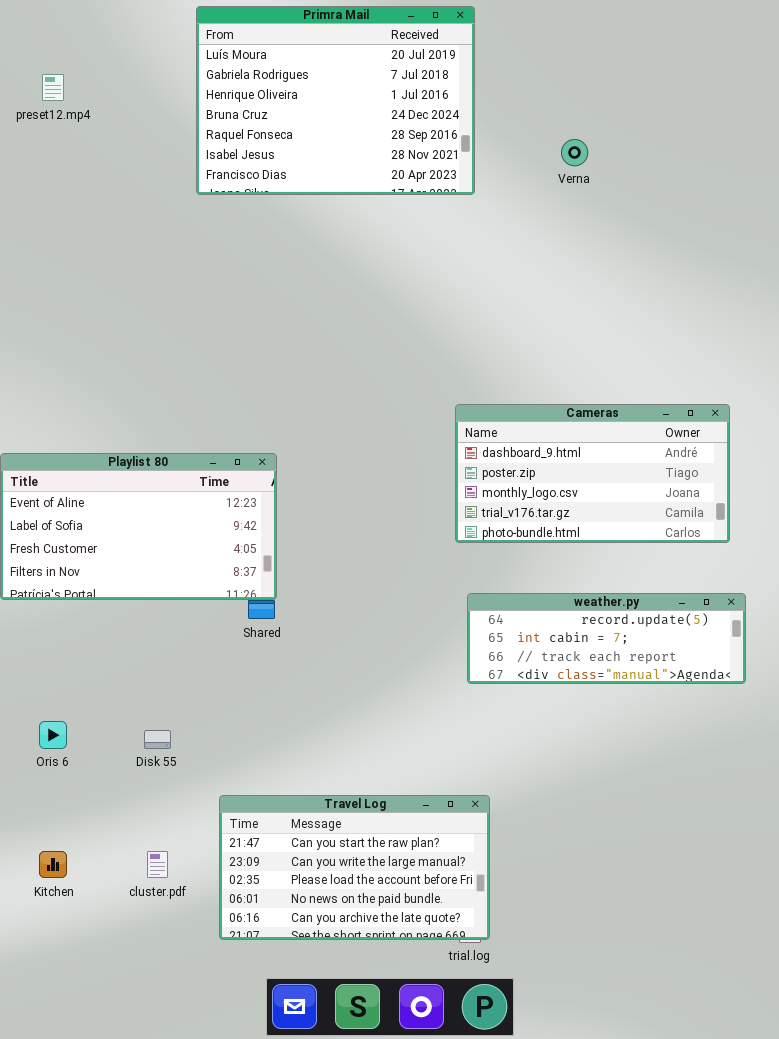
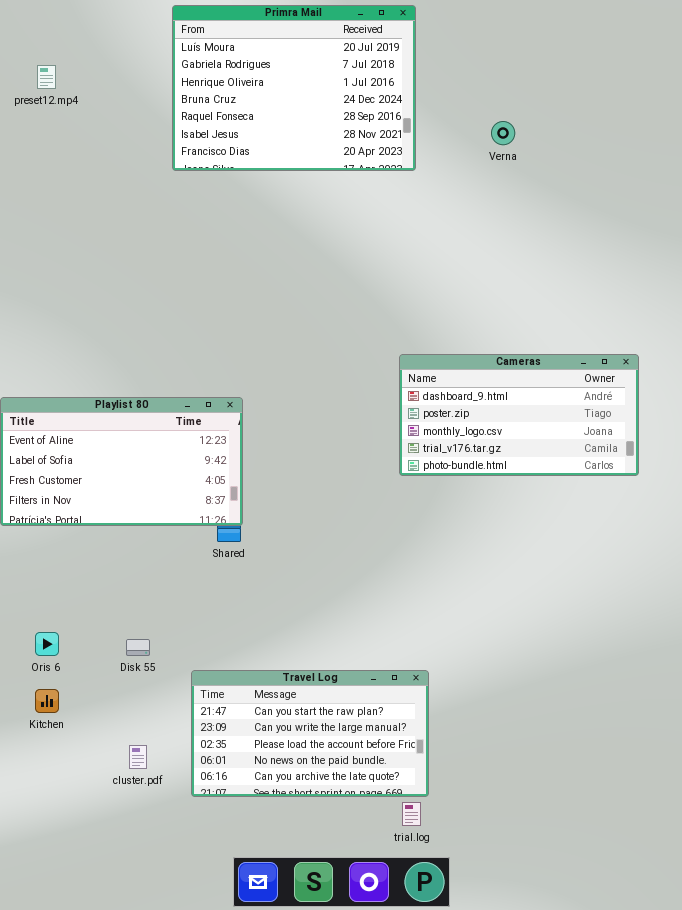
weather.py: [467,593,746,684] -> none, closed
Travel Log: [219,795,490,940] -> [191,670,429,797], moved
Kitchen: [39,851,67,878] -> [35,689,59,713], moved

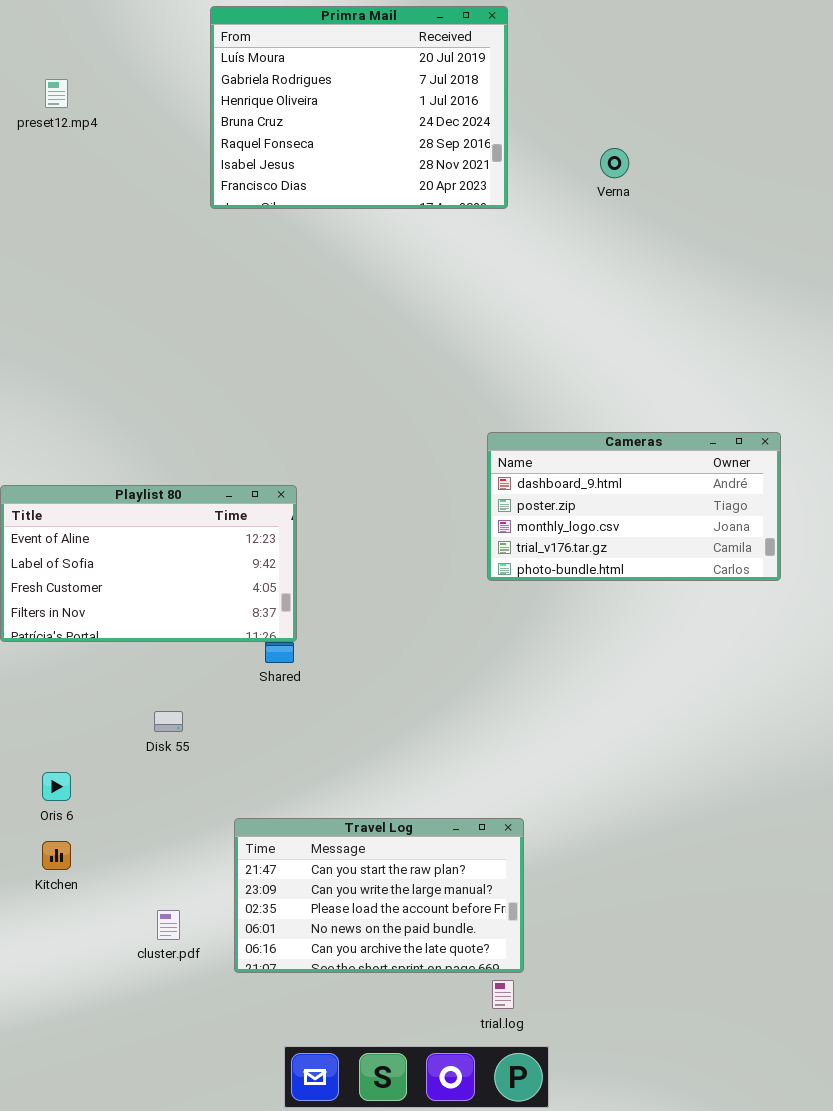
Disk 55: [126,639,150,656] -> [154,711,183,732], moved

